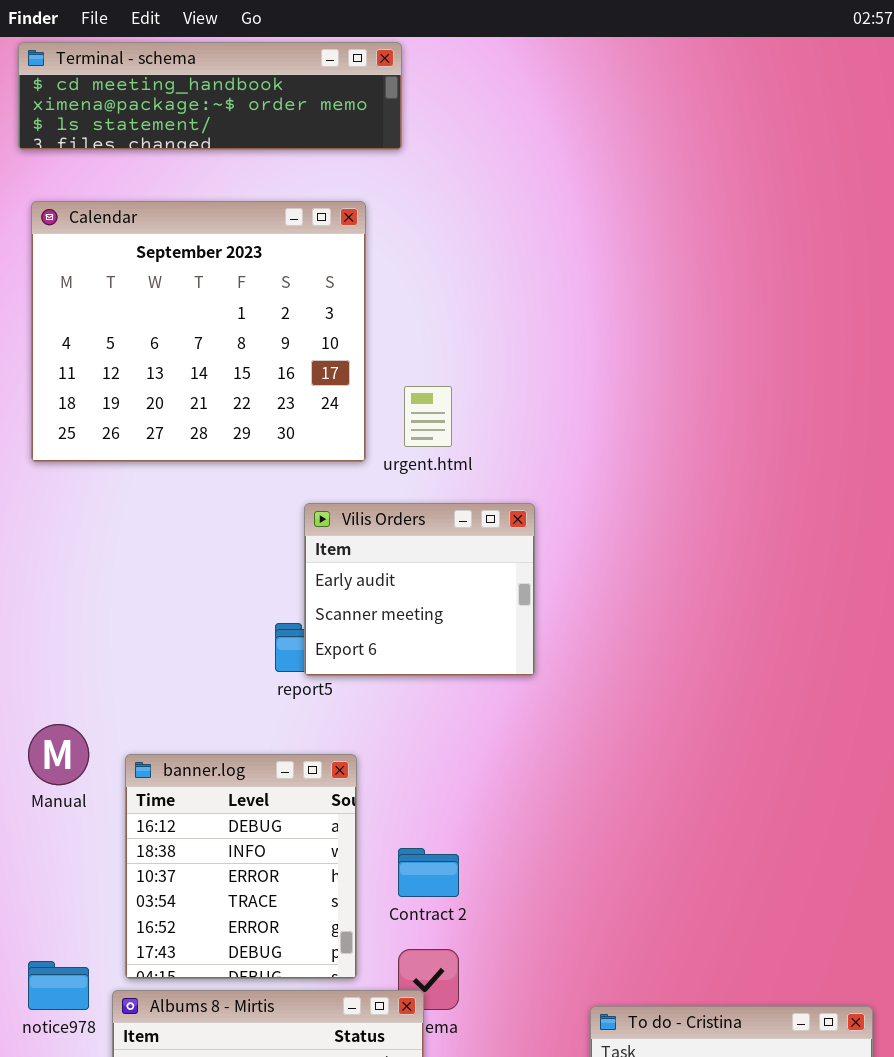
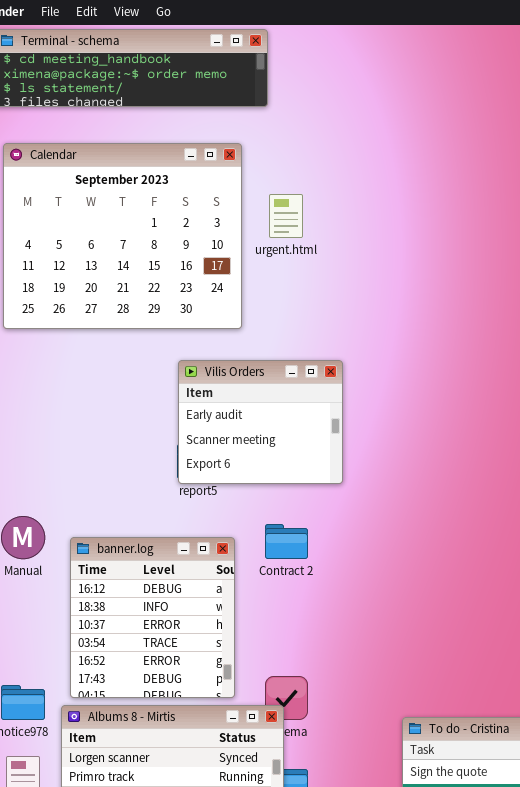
urgent.html: [404,386,452,447] -> [269,194,303,238], moved
Vilis Orders: [304,503,535,676] -> [178,360,343,484], moved
Contract 2: [398,848,459,897] -> [265,524,308,559], moved

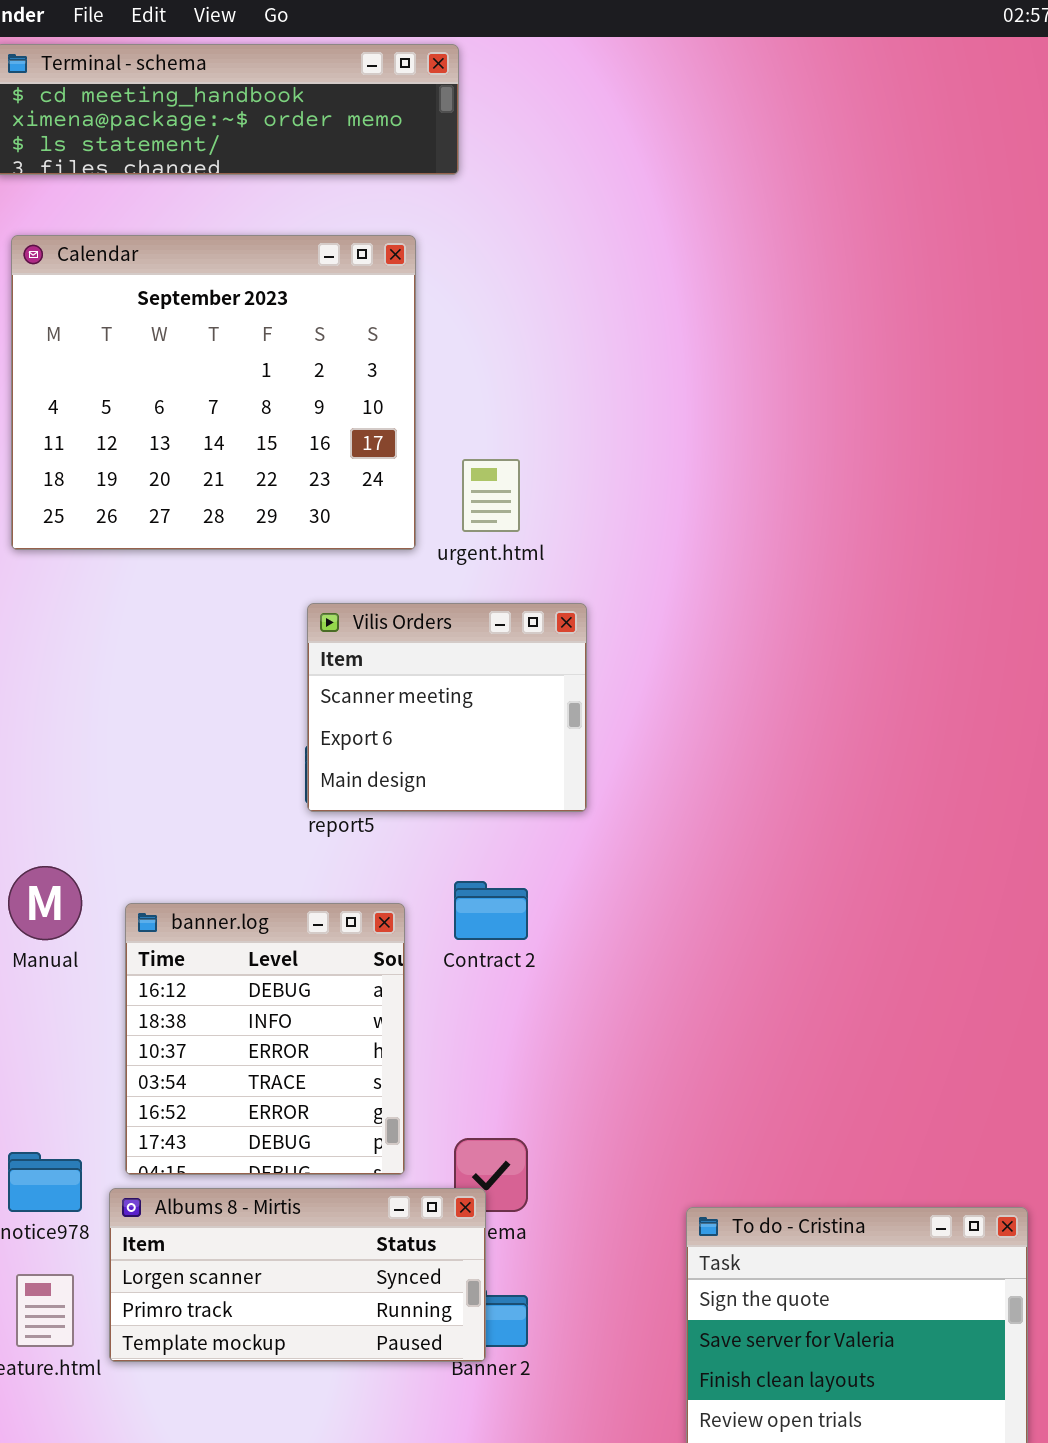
urgent.html: [269,194,303,238] -> [462,459,520,532], moved
Vilis Orders: [178,360,343,484] -> [307,603,587,812], scrolled down 1 row

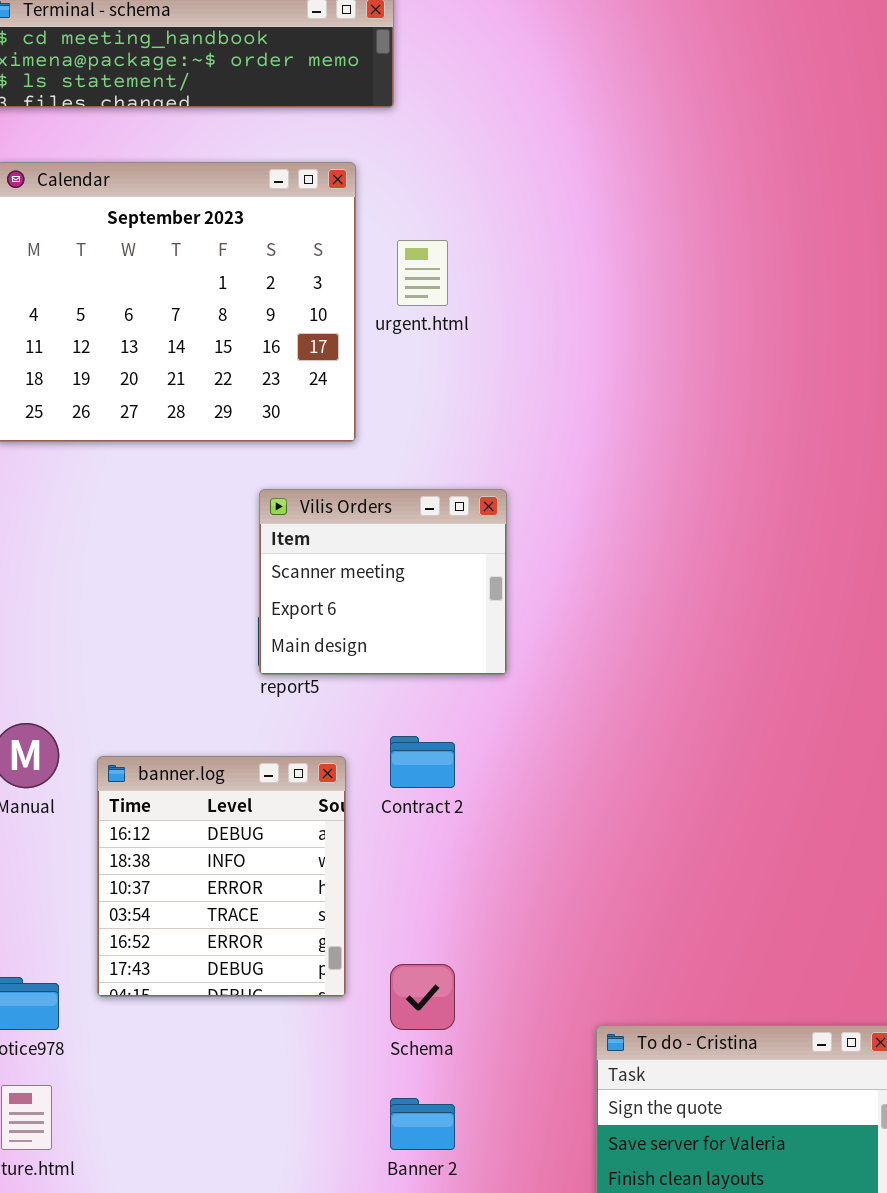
urgent.html: [462,459,520,532] -> [397,240,448,306], moved
Albums 8 - Mirtis: [109,1188,486,1362] -> none, closed

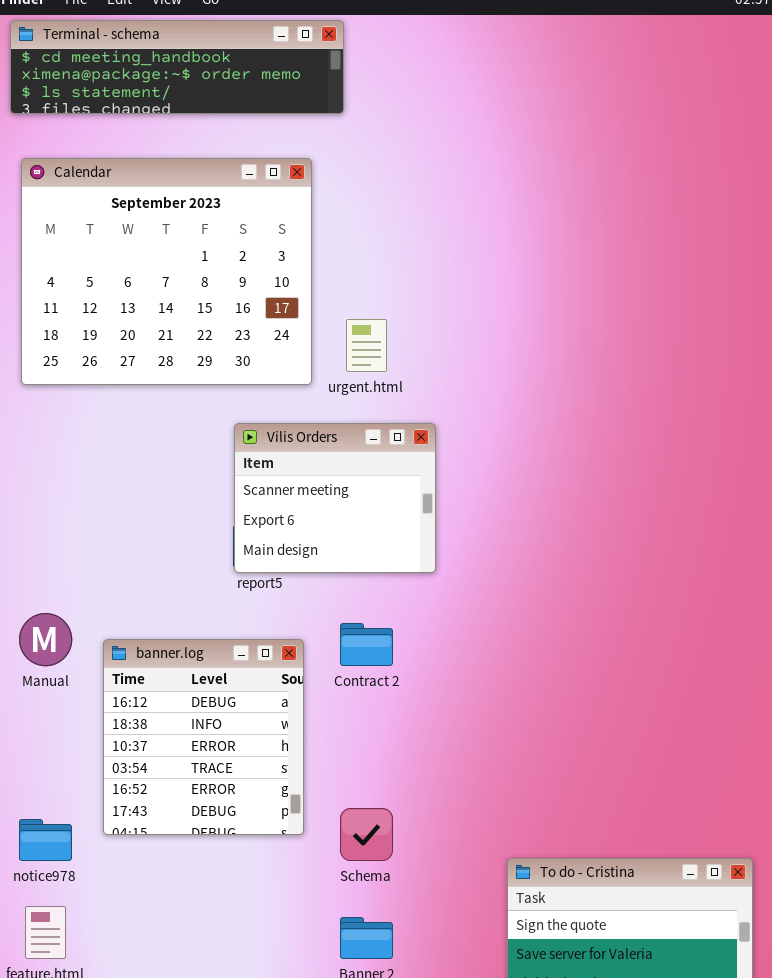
urgent.html: [397,240,448,306] -> [346,319,387,372], moved

